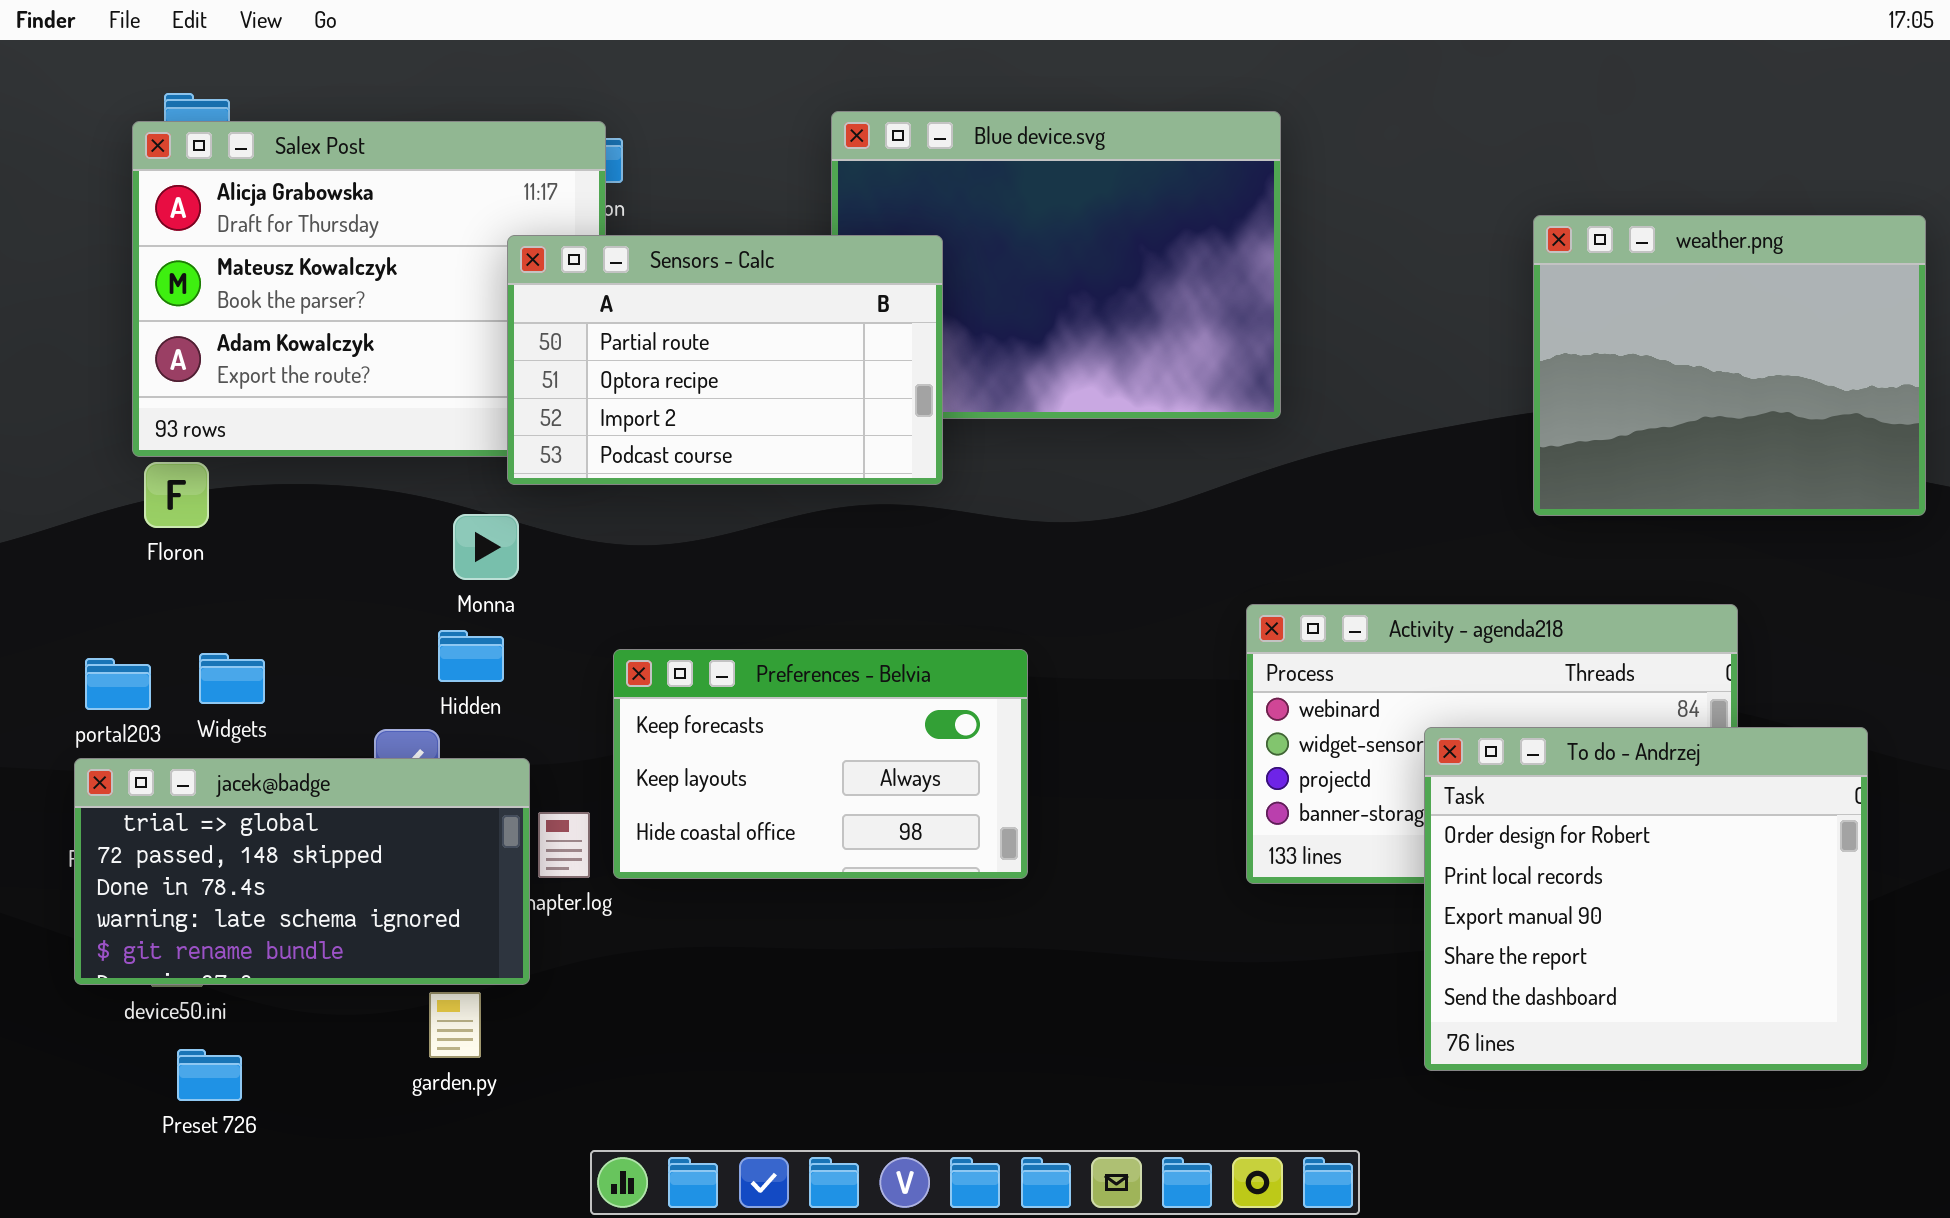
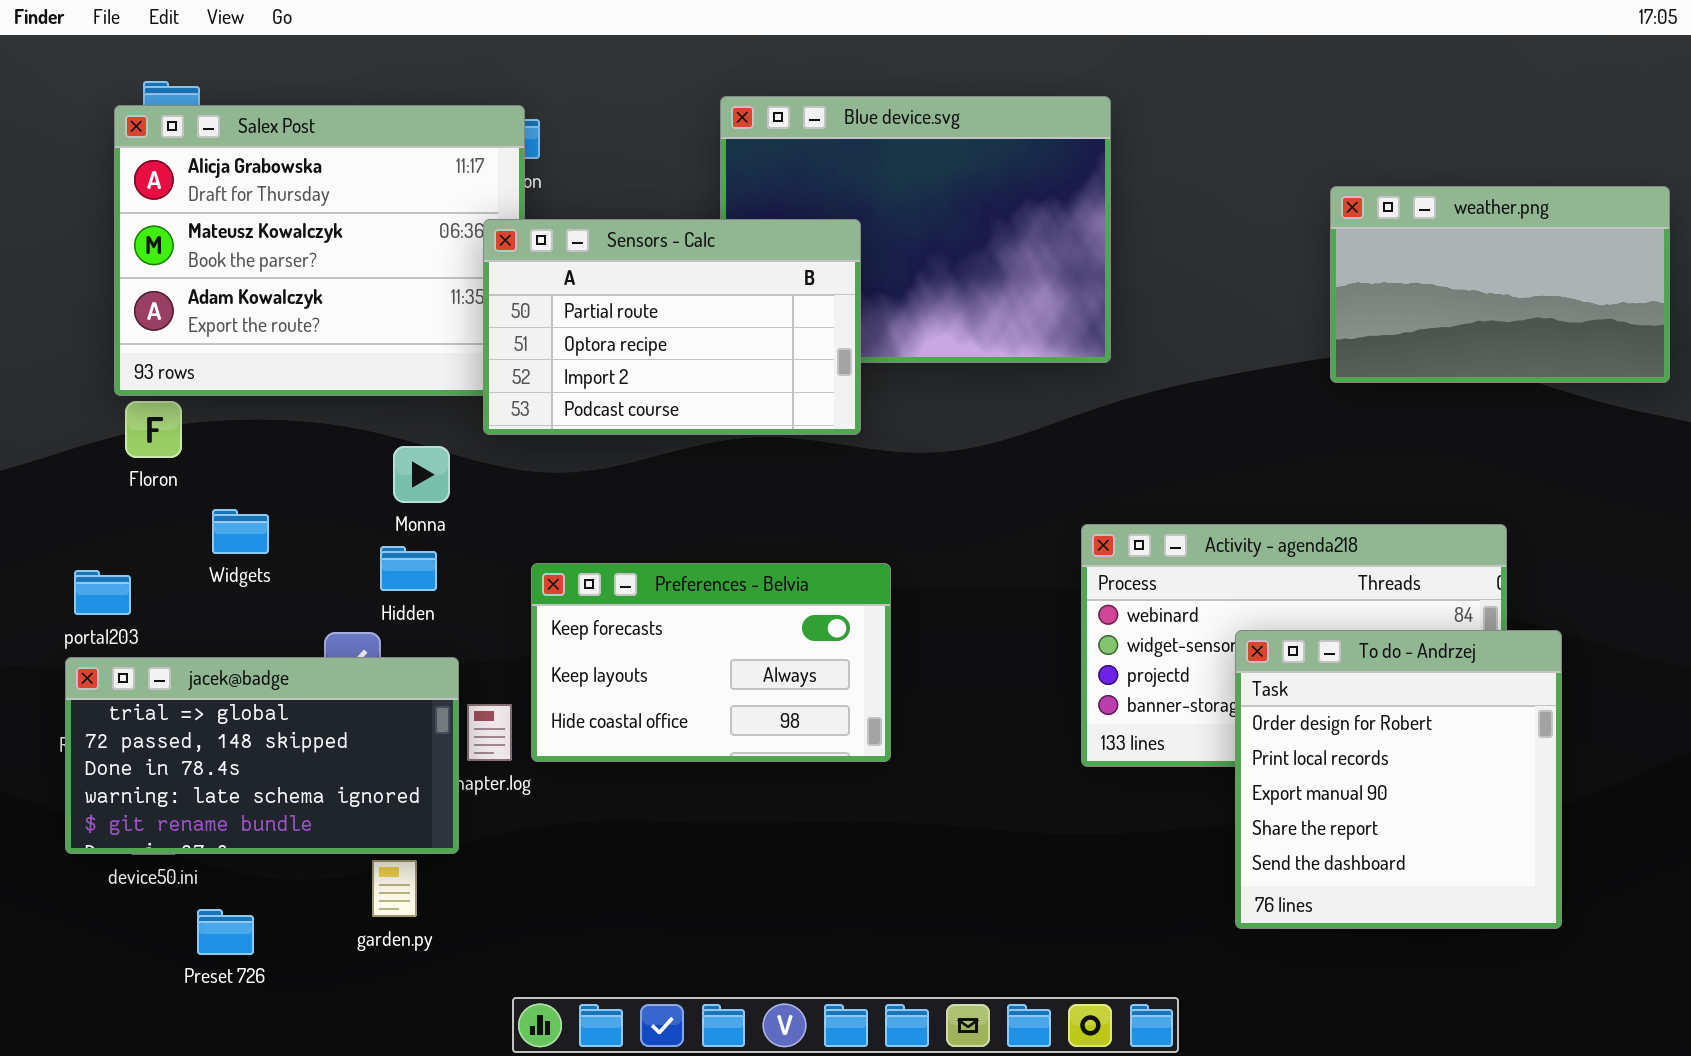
weather.png: [1533,215,1926,516] -> [1330,186,1670,383], resized
Sensors - Calc: [507,235,943,485] -> [483,219,861,435], moved
Widgets: [199,653,265,704] -> [212,509,269,554], moved
To do - Andrzej: [1424,727,1868,1071] -> [1235,630,1562,929], resized
Preset 726: [177,1049,242,1101] -> [197,909,254,955], moved

